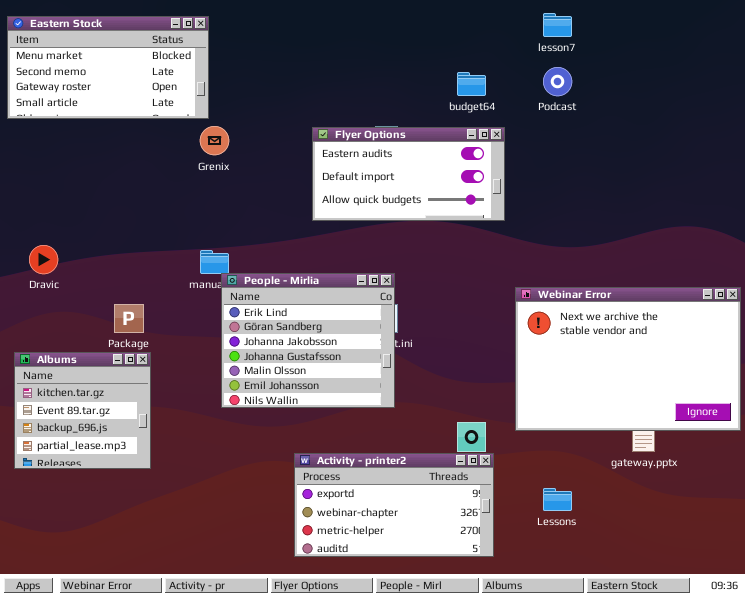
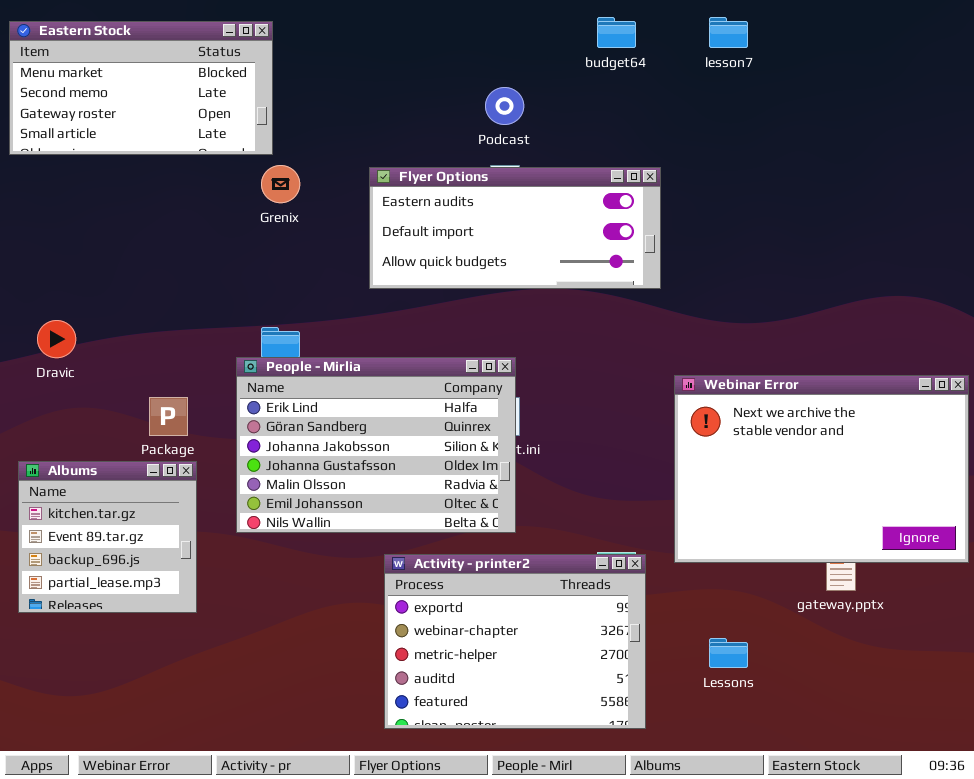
Podcast: [543,67,572,96] -> [485,87,524,125], moved
budget64: [457,72,486,96] -> [597,17,636,48], moved
Flyer Options: [312,127,505,221] -> [369,167,661,289], resized
People - Mirlia: [221,273,395,408] -> [236,357,516,533], resized
Activity - printer2: [294,453,494,557] -> [384,554,646,729], resized

